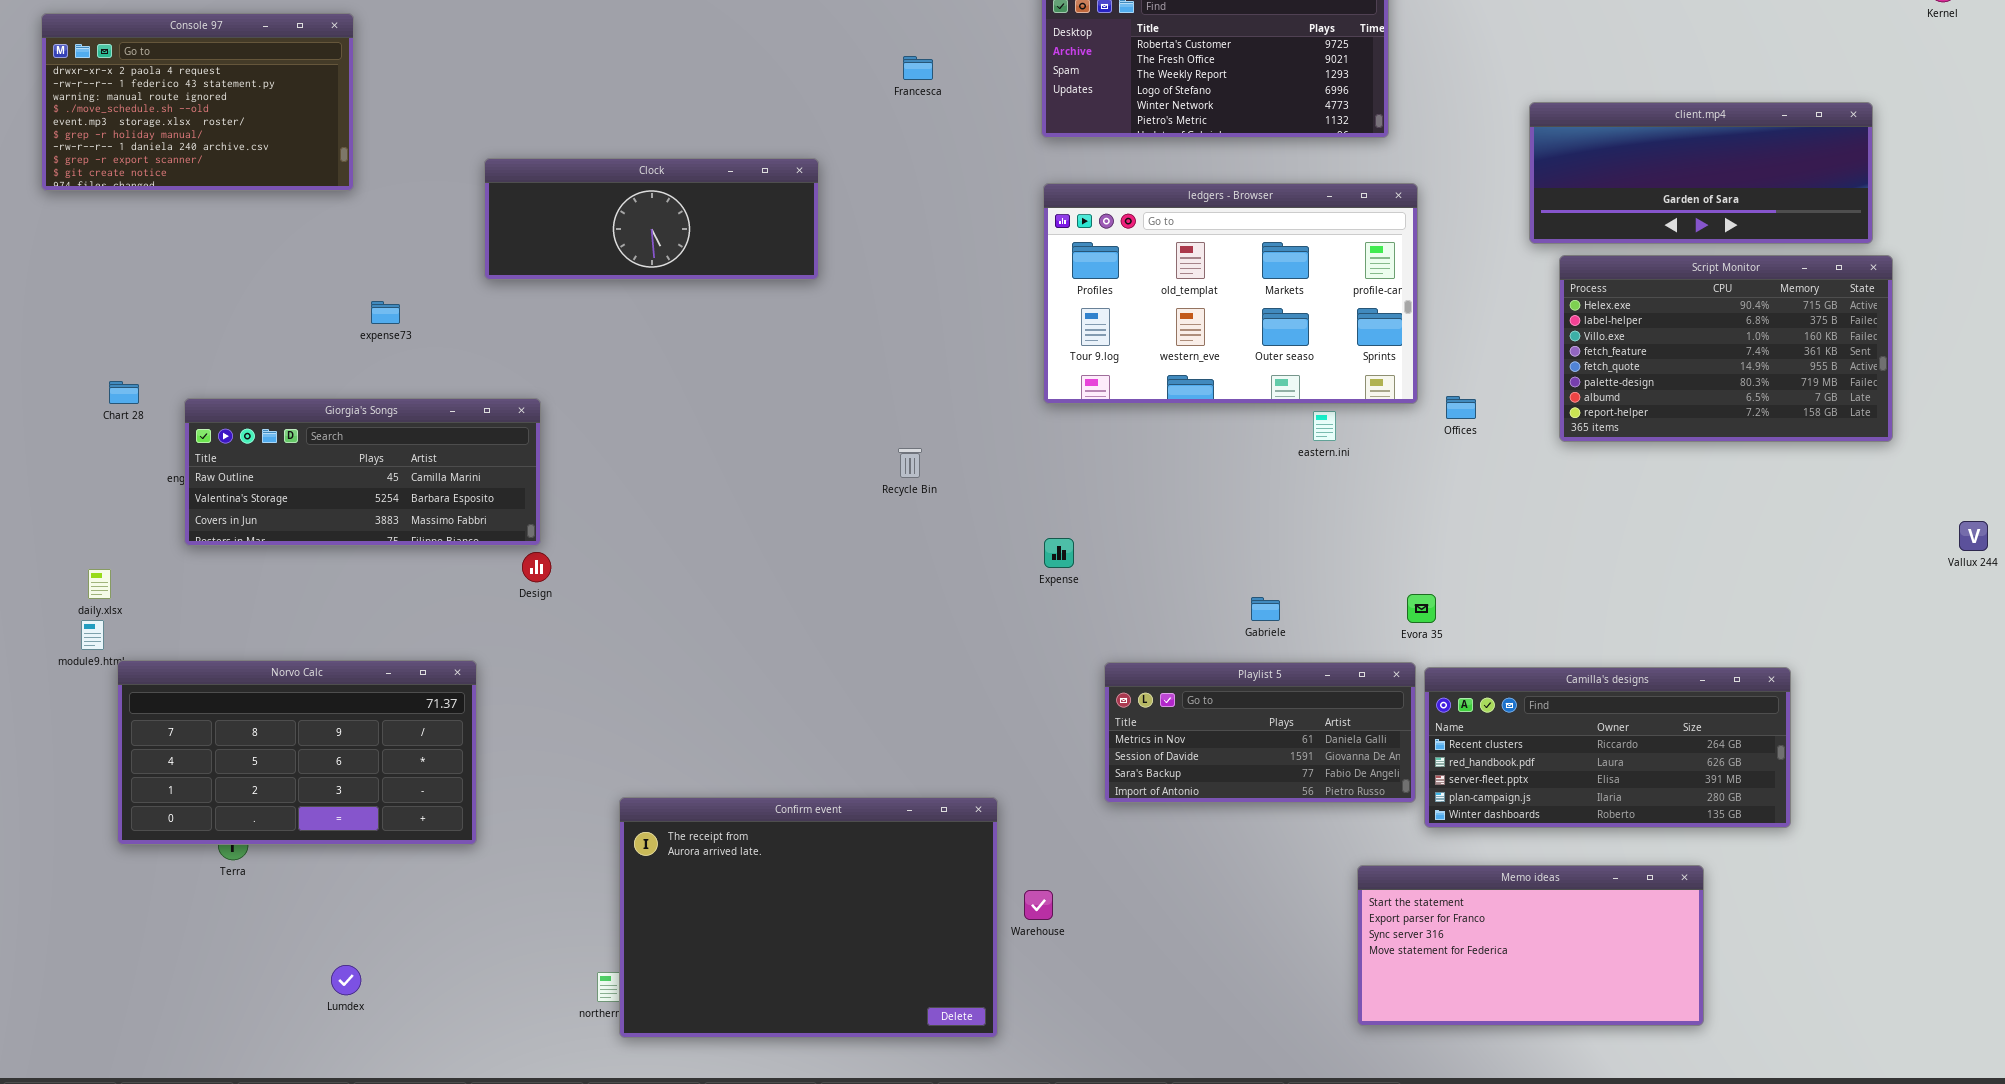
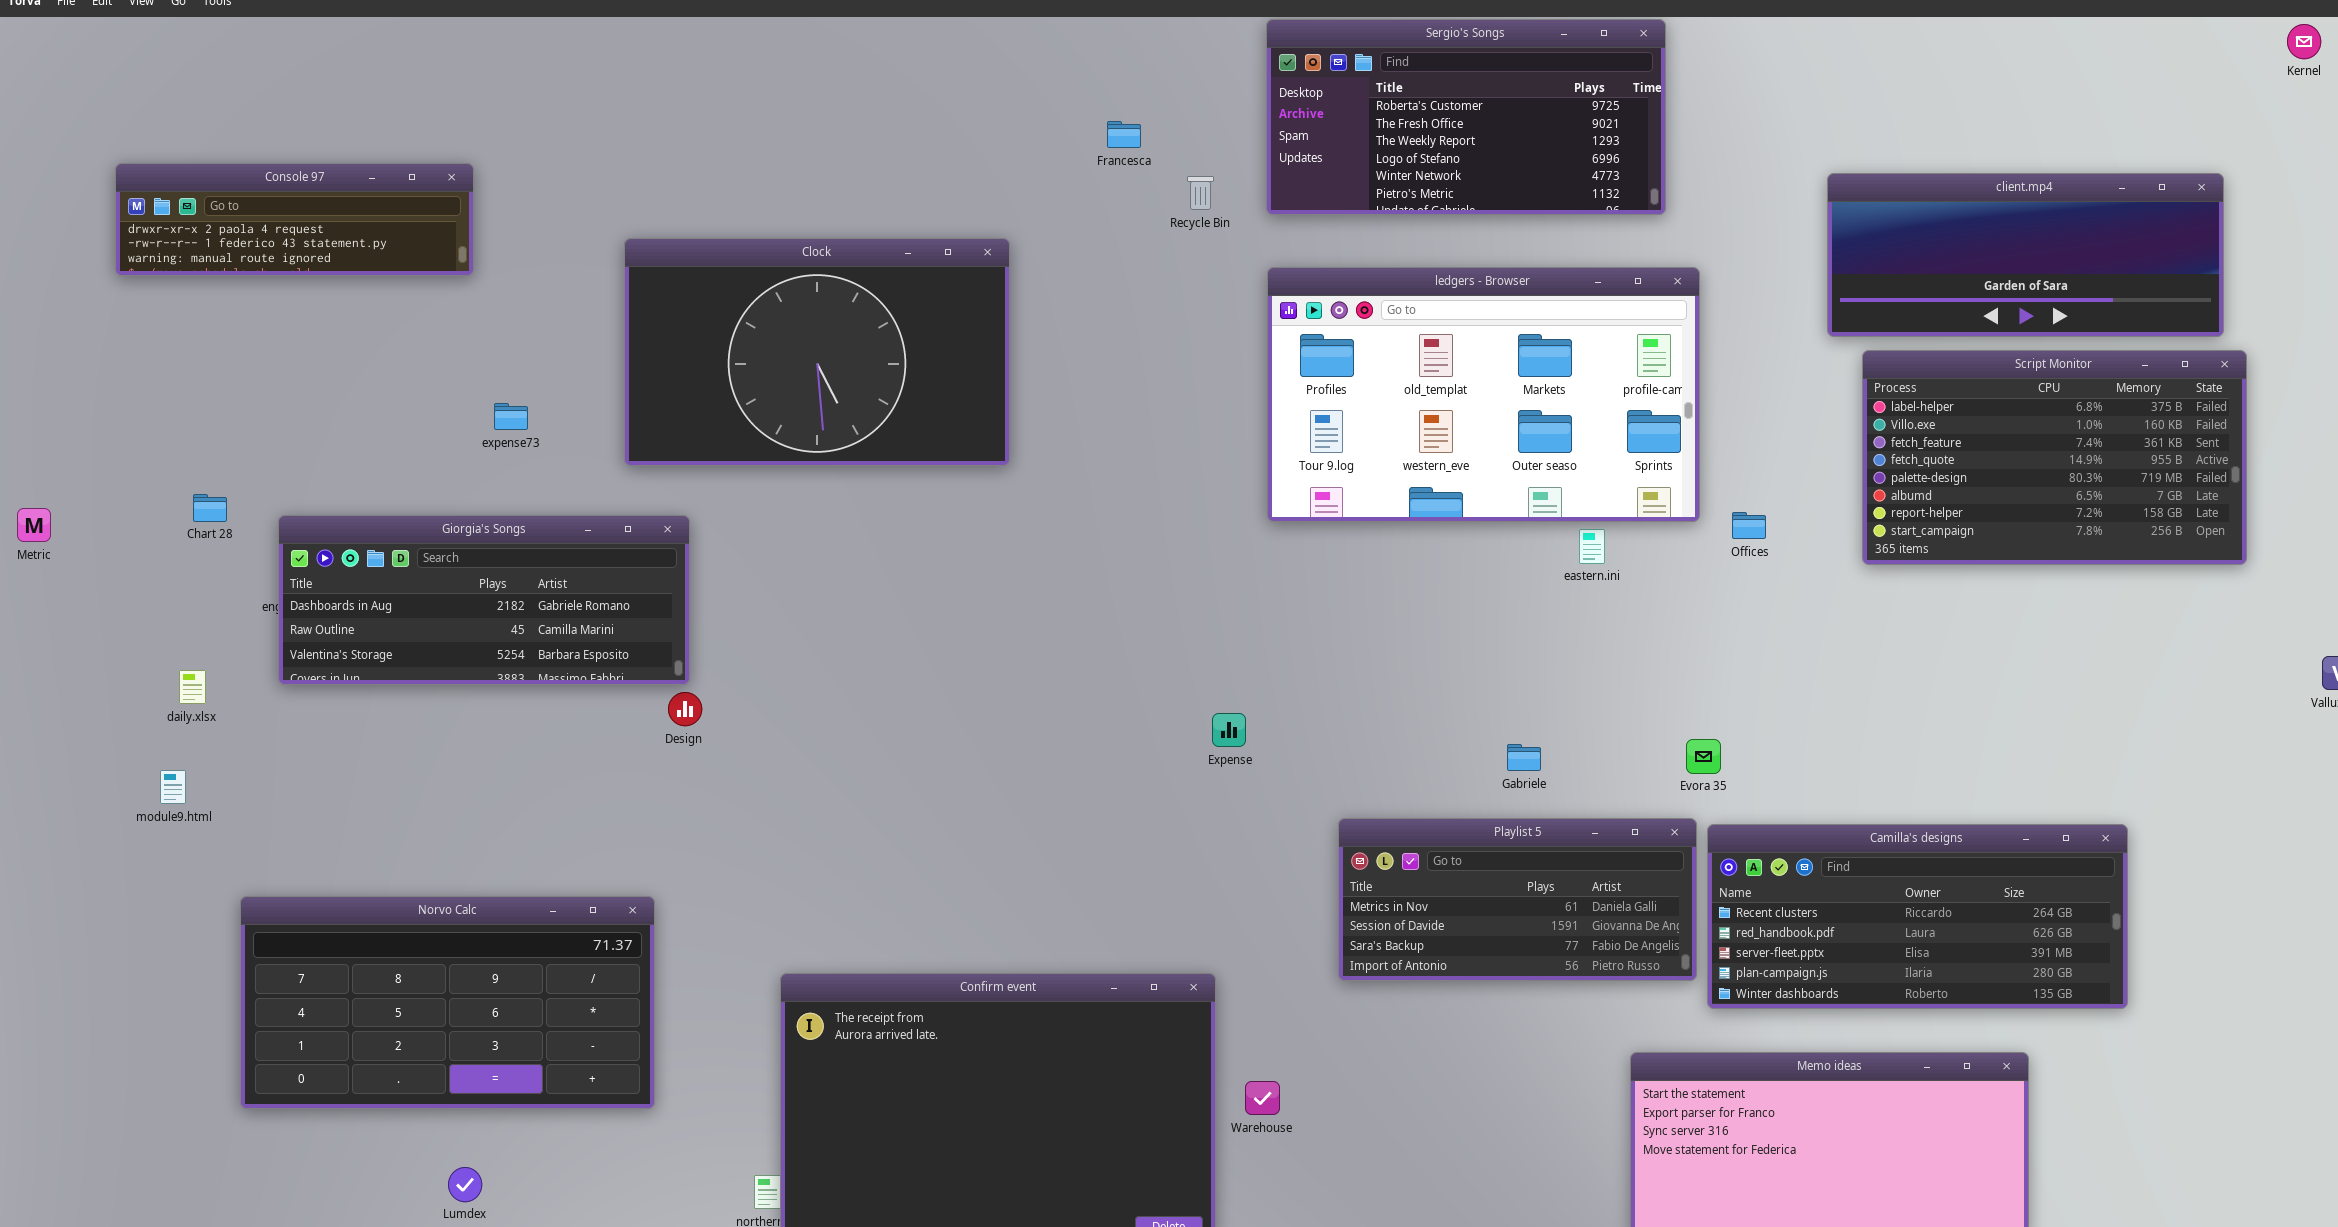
Console 97: [41,13,354,191] -> [115,163,474,276], resized
Clock: [484,158,819,280] -> [624,238,1010,466], resized
Script Monitor: [1559,255,1893,442] -> [1862,350,2247,565], scrolled down 1 row
Giorgia's Songs: [184,398,541,546] -> [278,515,690,685], scrolled up 1 row
Recycle Bin: [898,448,922,478] -> [1187,176,1214,210], moved
Expense: [1044,538,1074,568] -> [1212,713,1246,747], moved
daily.xlsx: [88,569,111,599] -> [179,670,206,704], moved
Norvo Calc: [117,660,477,845] -> [240,896,655,1109], moved

